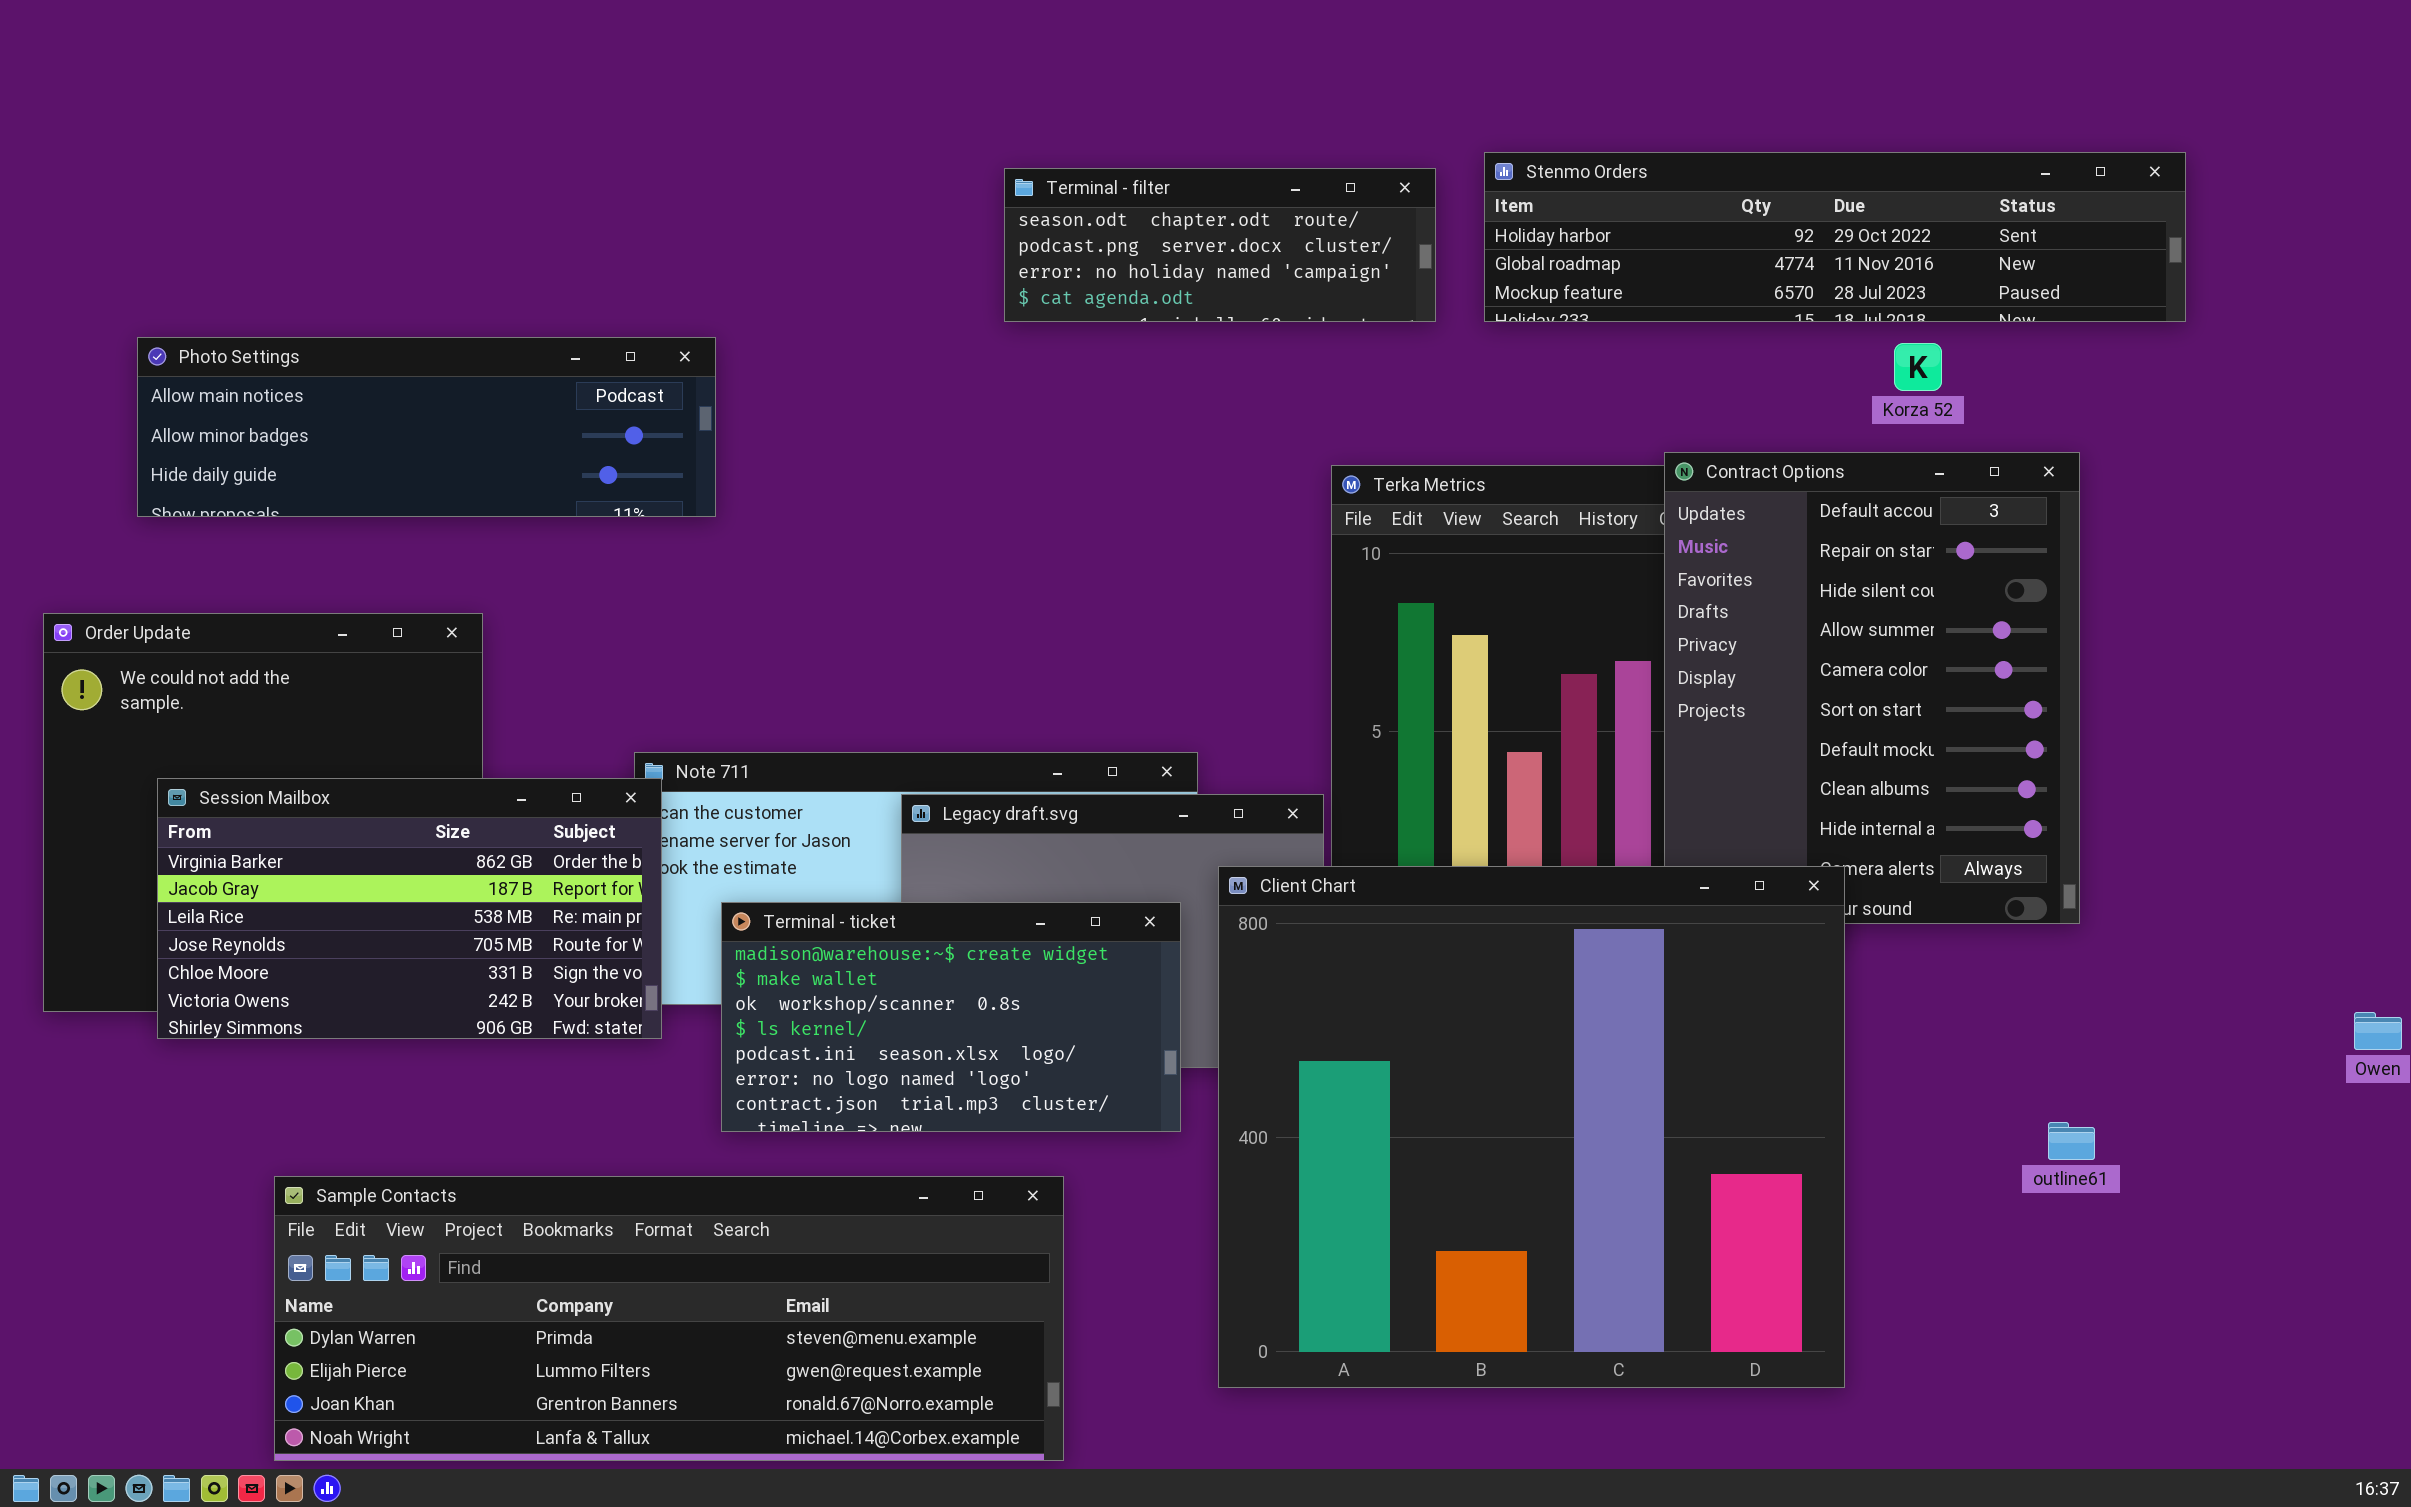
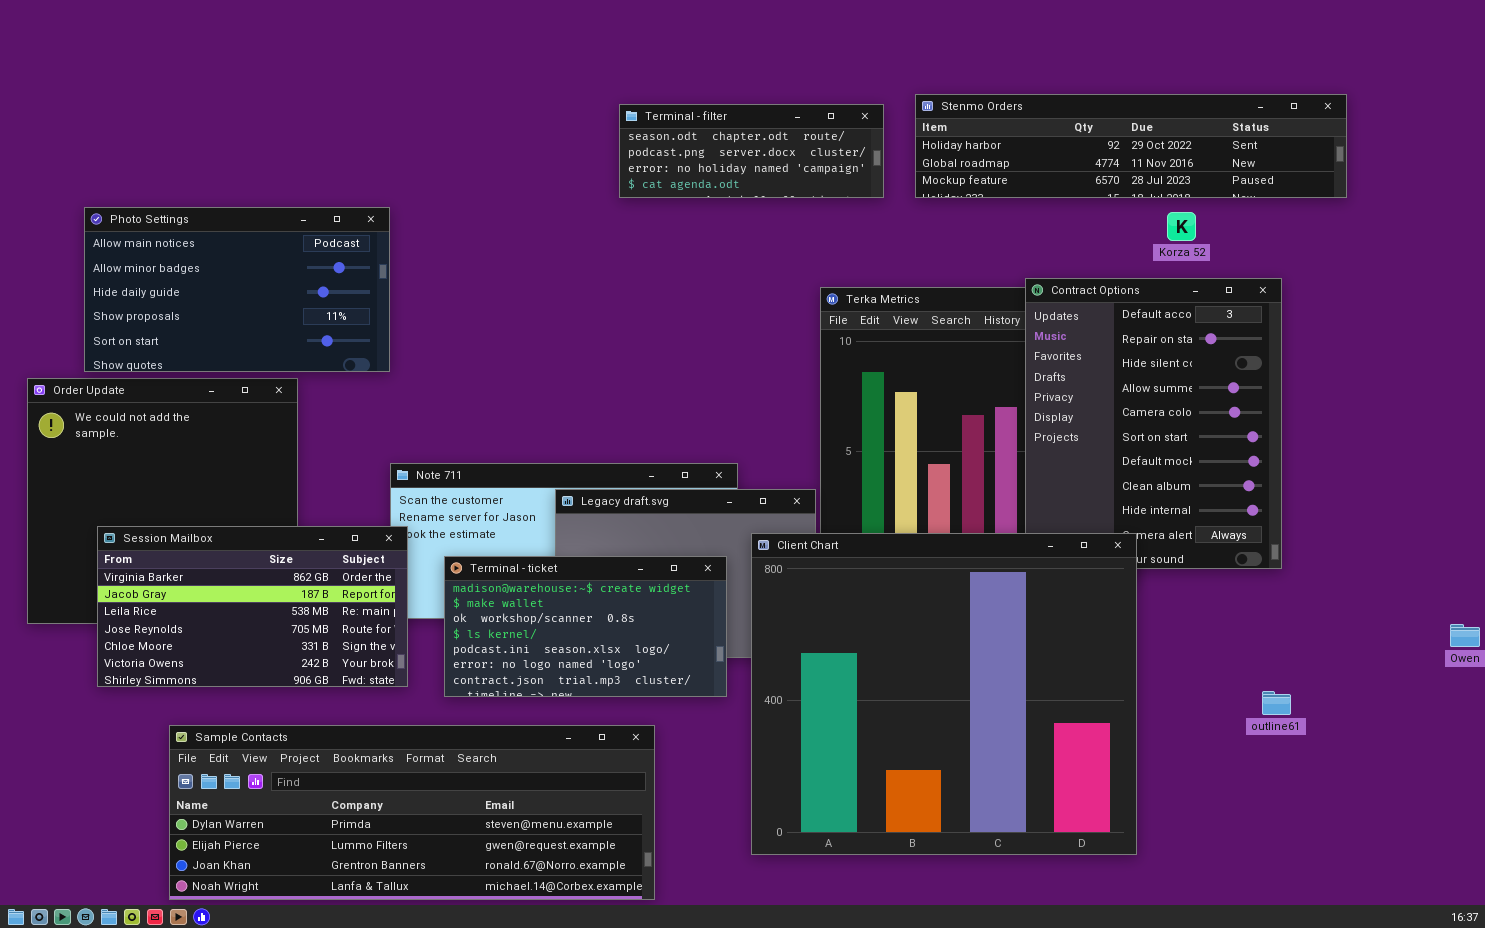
Photo Settings: [137,337,716,517] -> [84,207,390,372], resized
Session Mailbox: [157,778,662,1039] -> [97,526,408,687], moved

